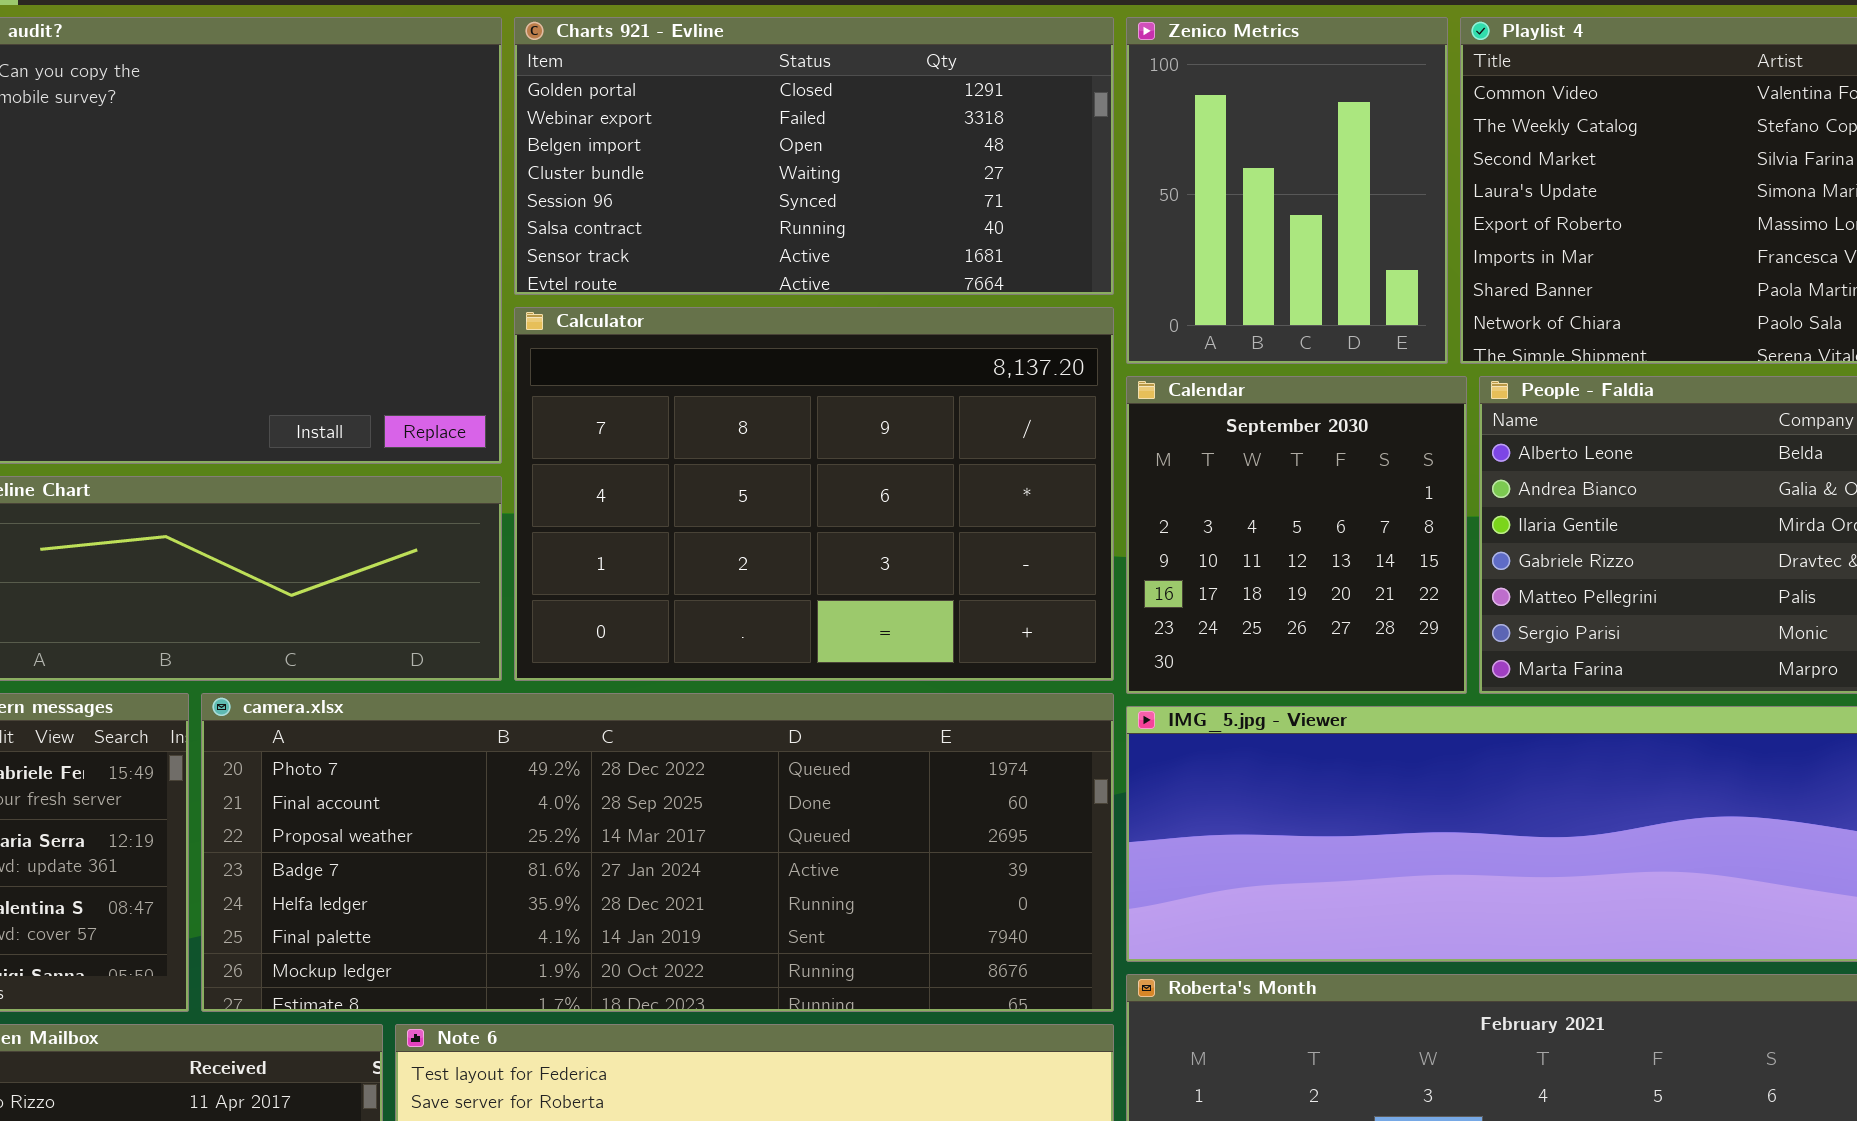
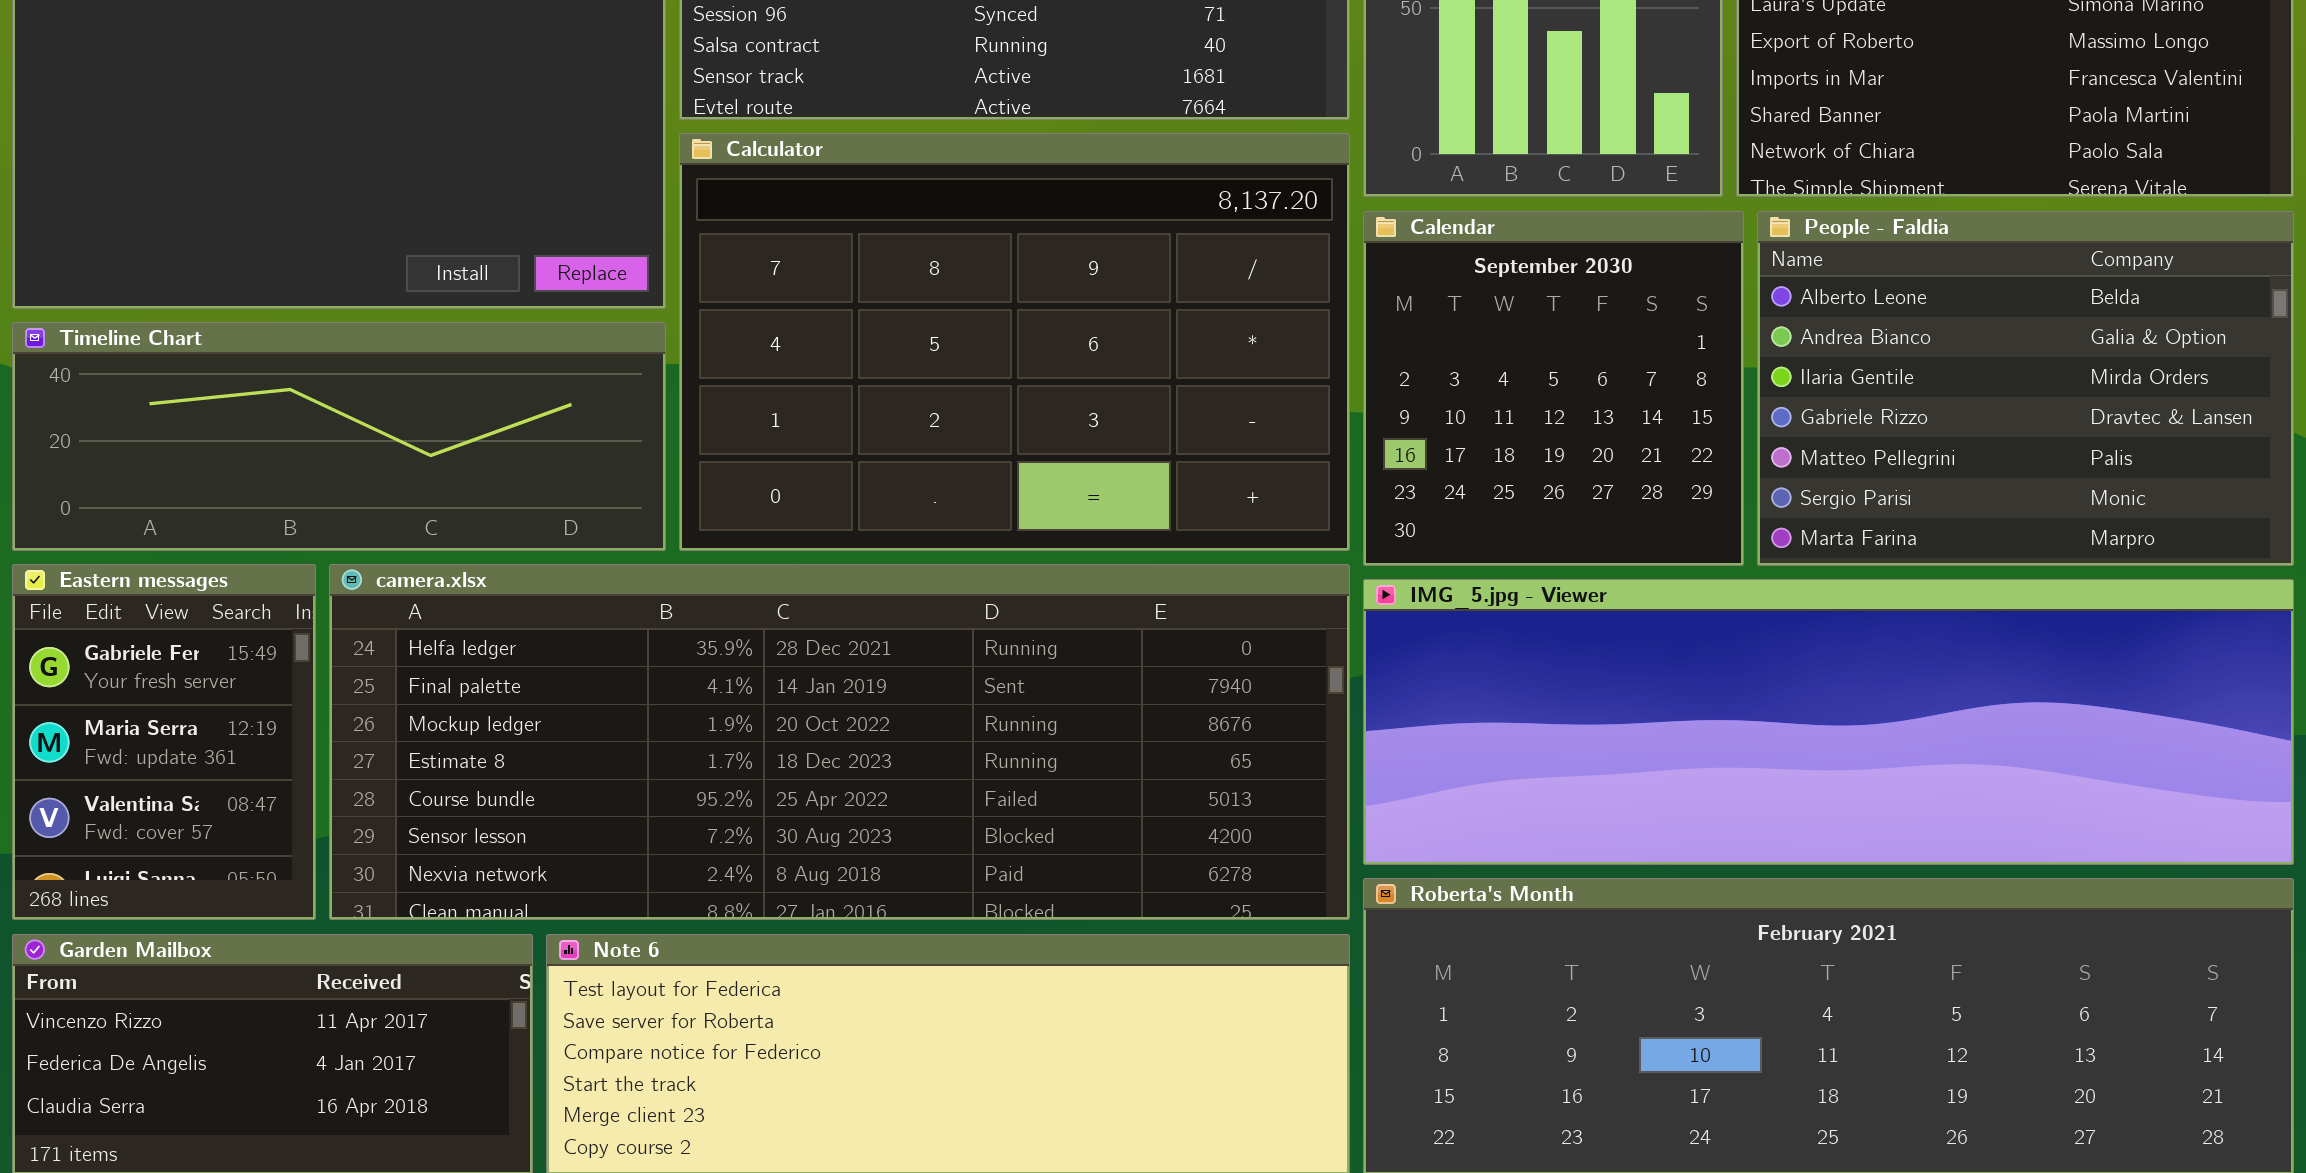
camera.xlsx: [201,693,1114,1012] -> [329,564,1350,920], scrolled down 4 rows

